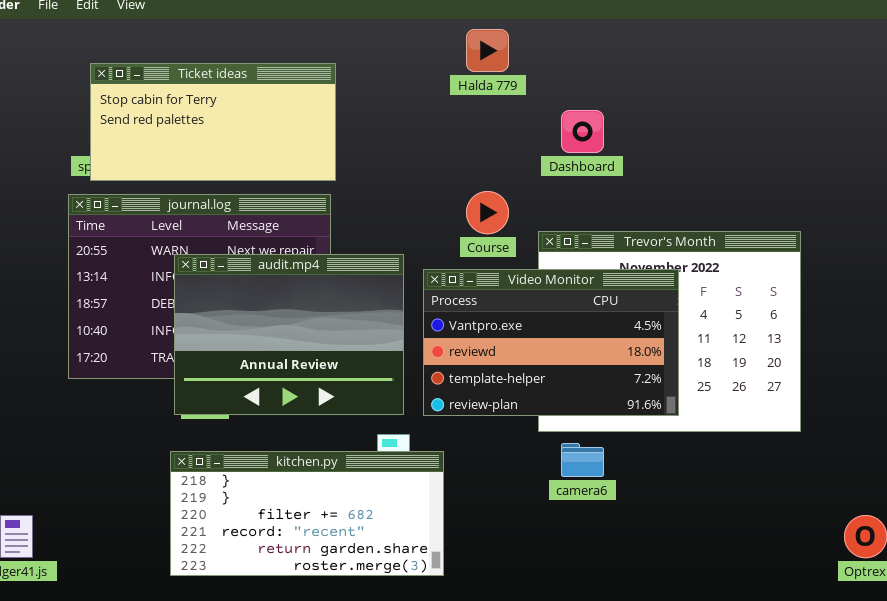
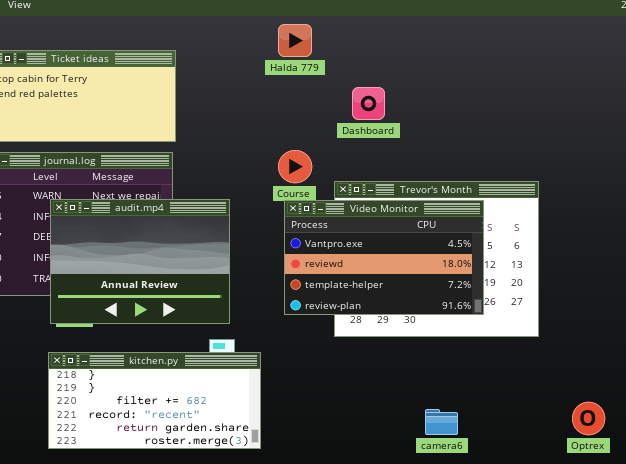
Video Monitor: [423,269,679,416] -> [284,200,484,315], moved
camera6: [561,443,604,477] -> [425,409,458,435], moved

